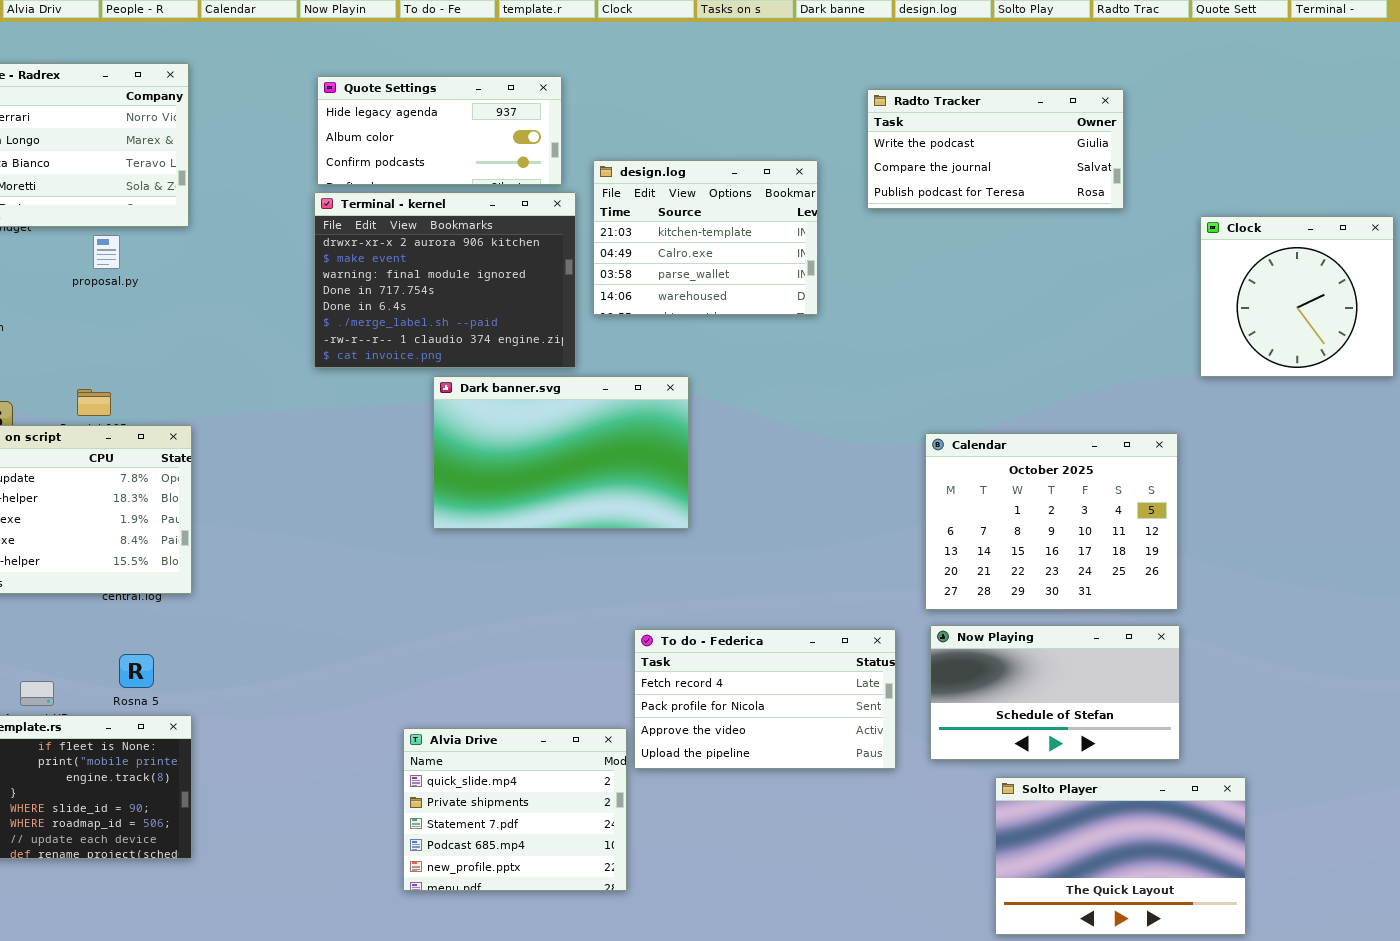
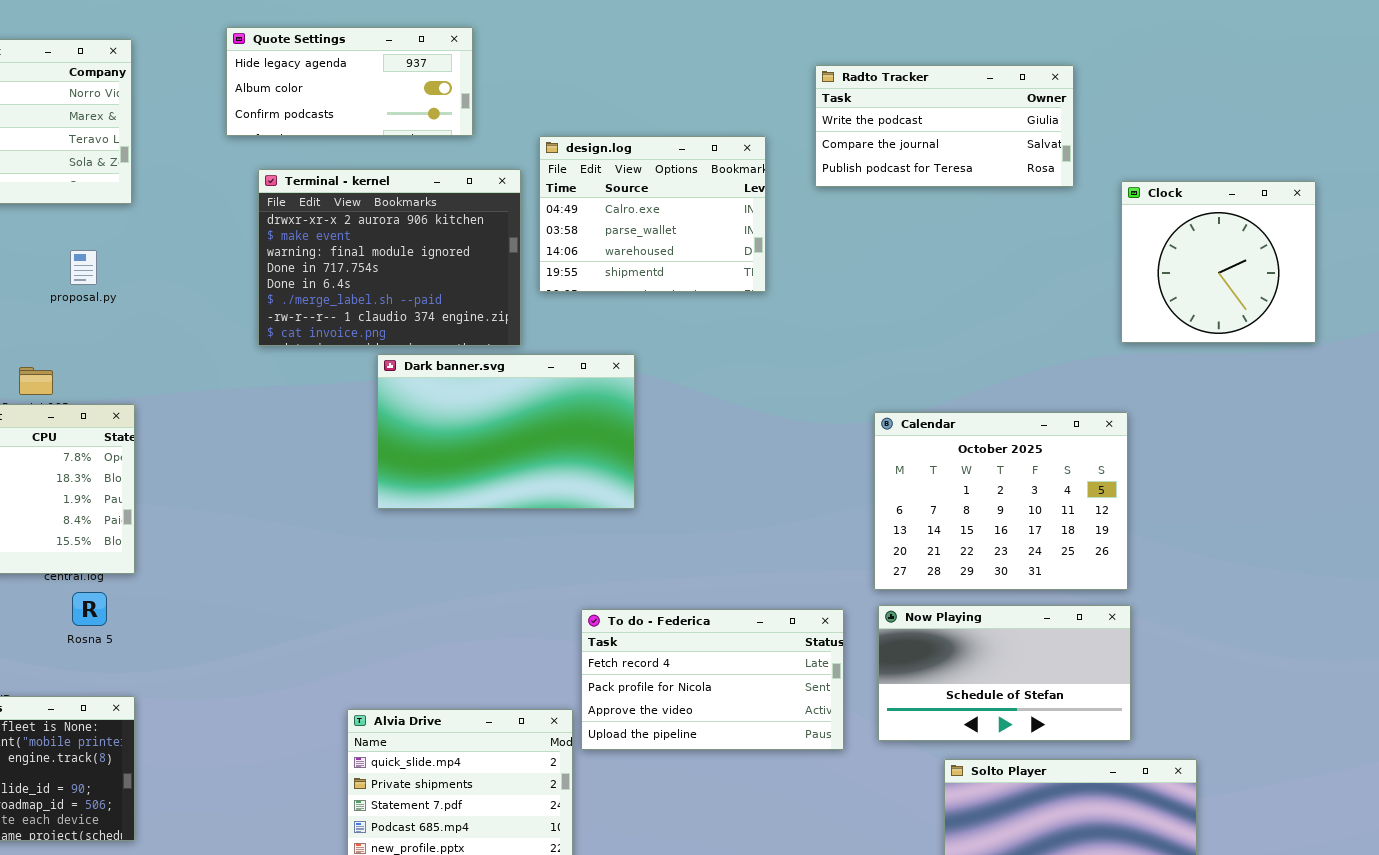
Quote Settings: [317,76,562,185] -> [226,27,473,136], moved
design.log: [593,160,818,315] -> [539,136,766,292], scrolled down 1 row
Clock: [1200,216,1394,377] -> [1121,181,1316,343], moved
proposal.py: [93,235,120,269] -> [70,250,97,285], moved
Rosna 5: [119,654,154,688] -> [72,592,107,626], moved

